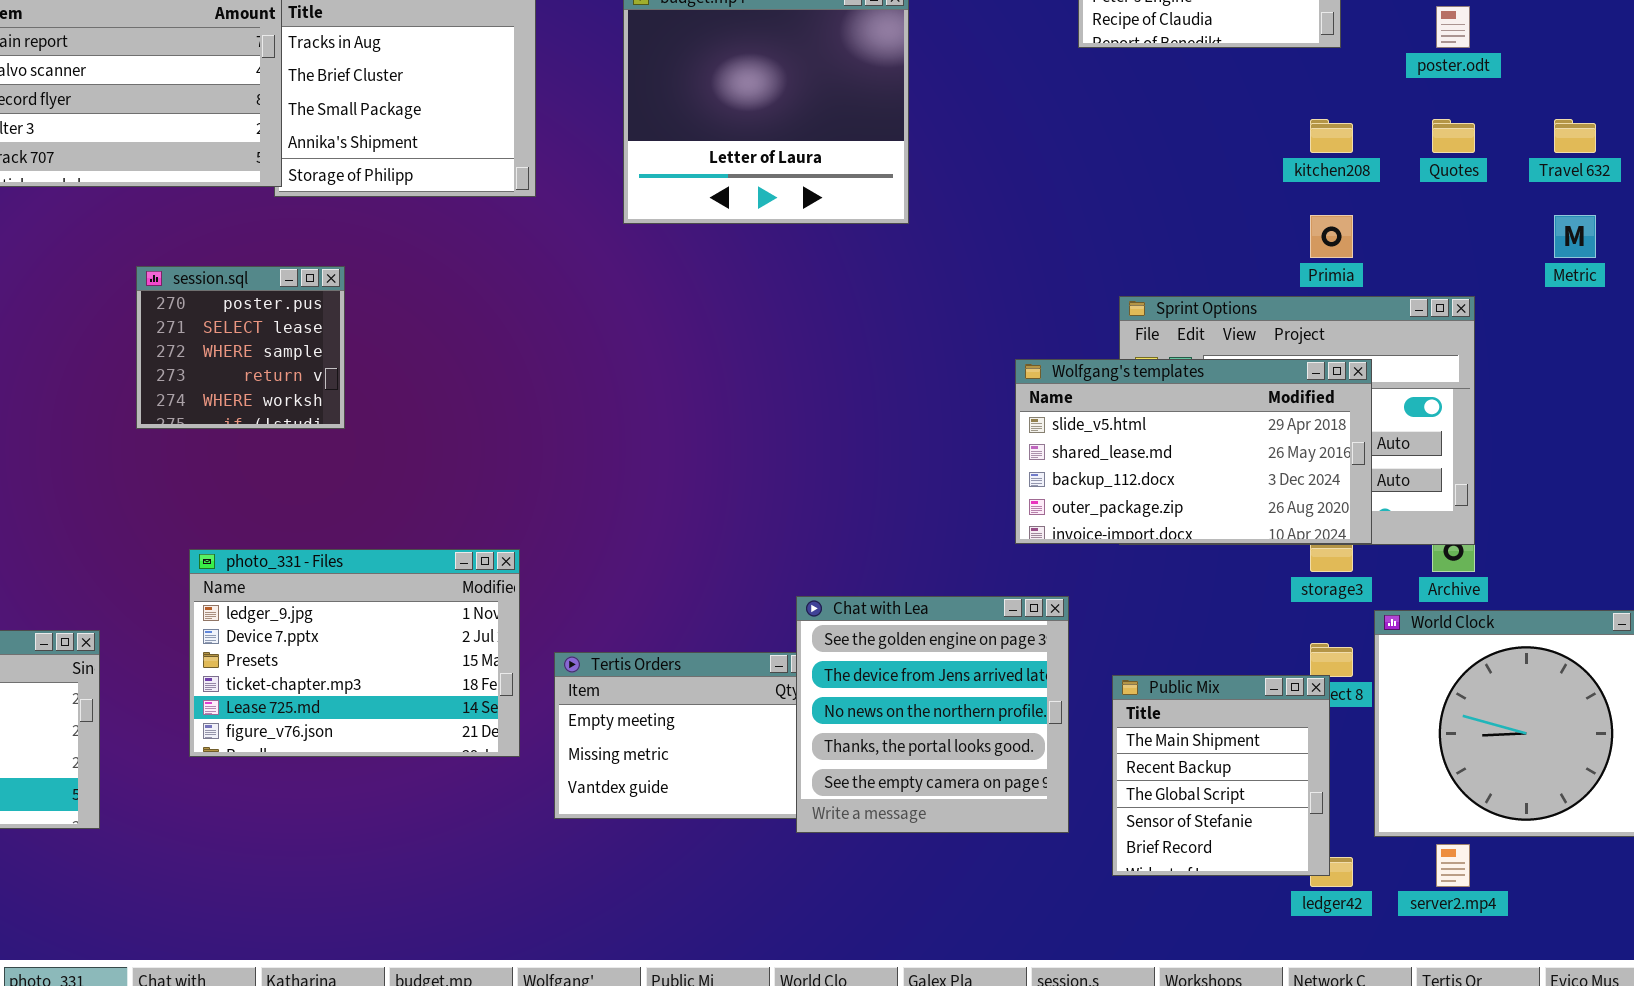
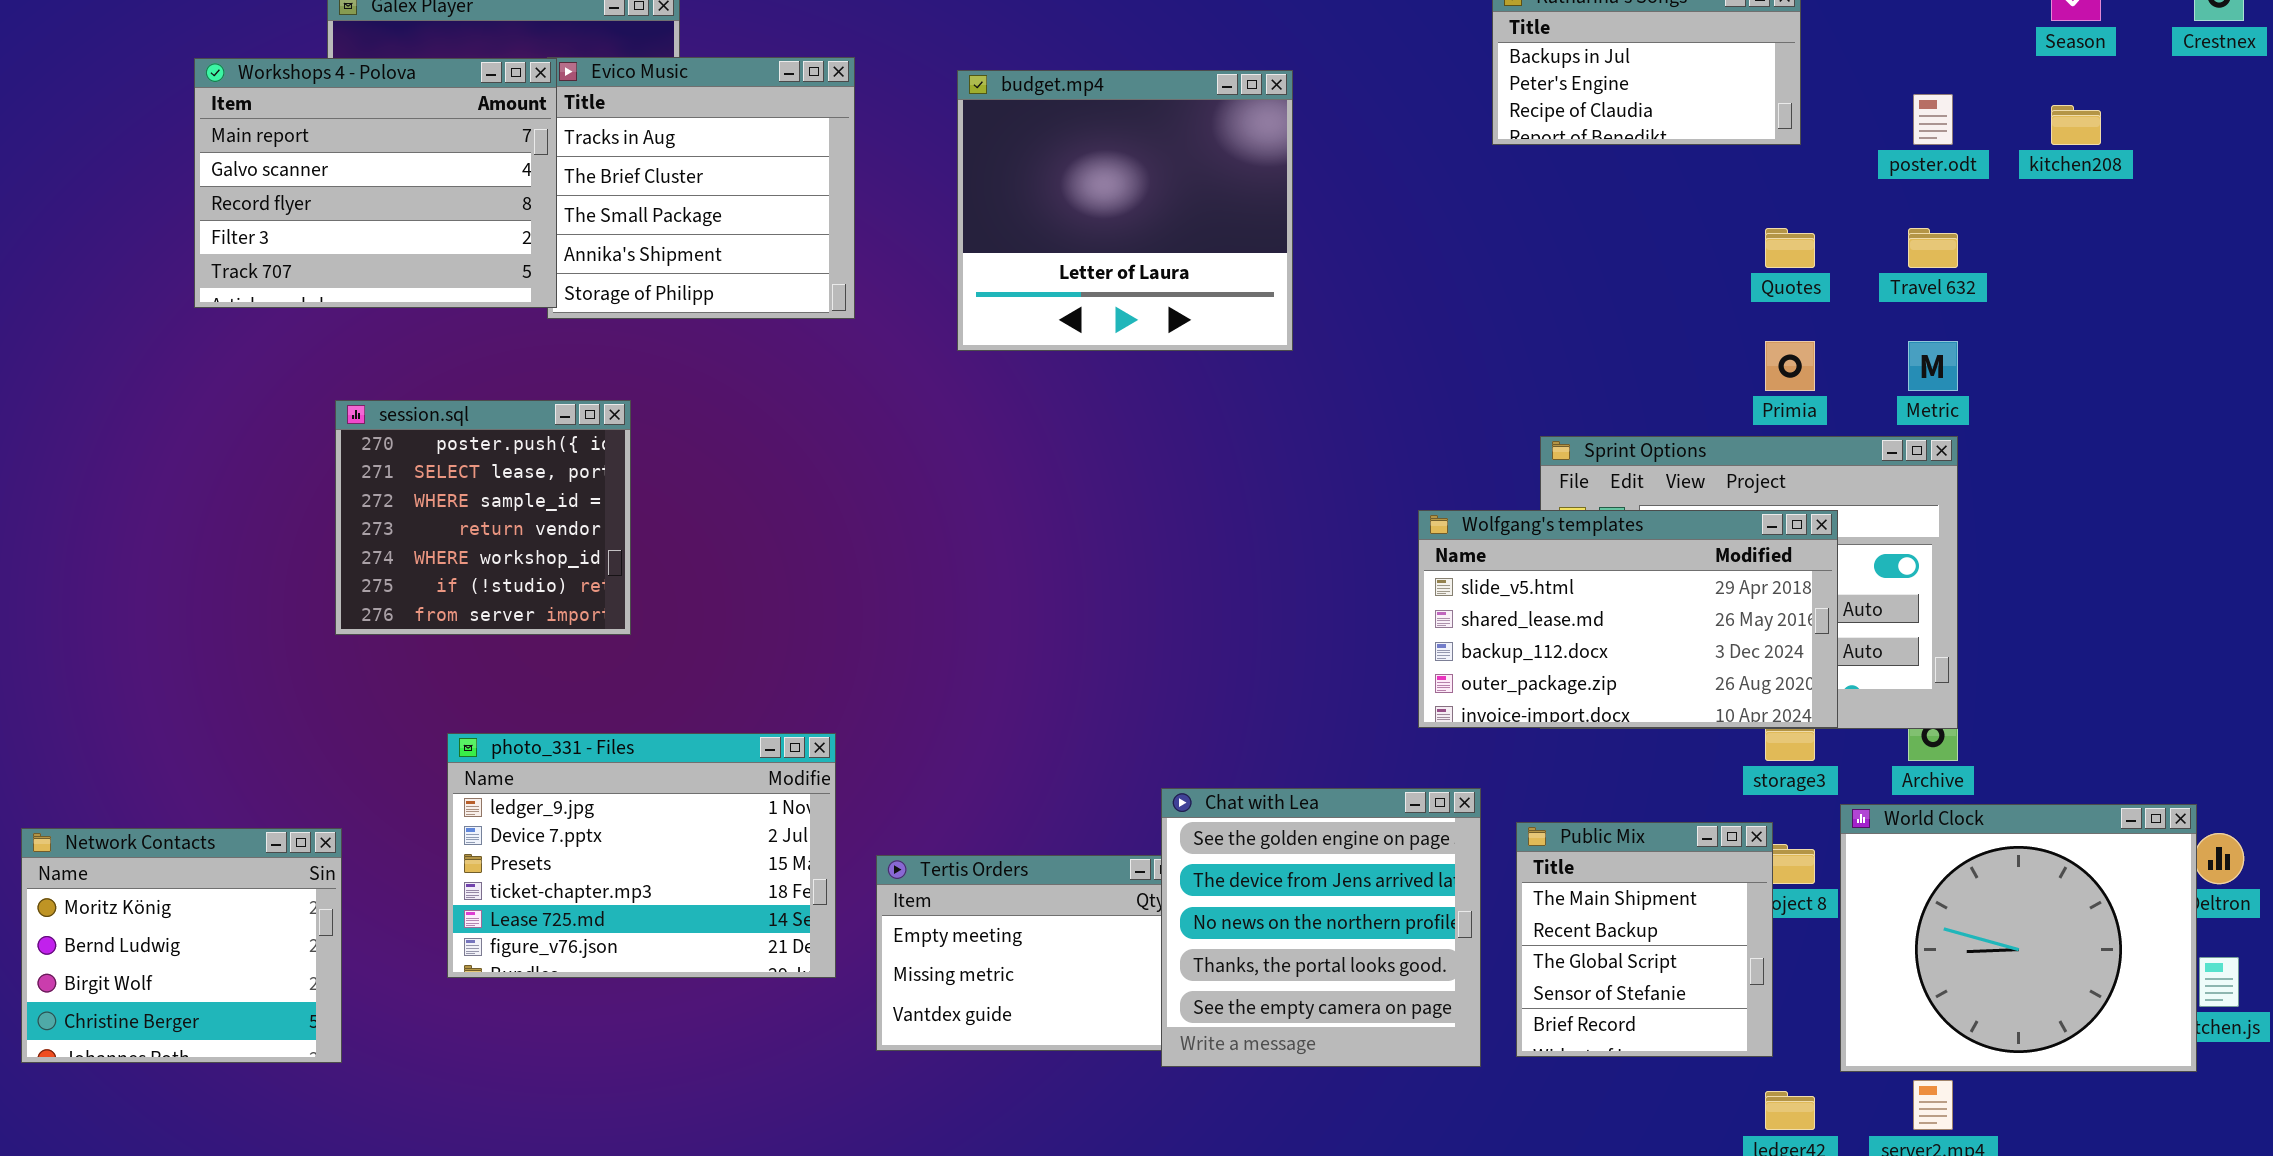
kitchen208: [1310,119,1353,153] -> [2051,105,2101,145], moved
Quotes: [1432,119,1475,153] -> [1765,228,1815,268], moved
Travel 632: [1554,119,1596,153] -> [1908,228,1958,268], moved
Metric: [1554,215,1596,258] -> [1908,341,1958,391], moved
session.sql: [136,266,345,429] -> [335,400,631,635], resized
Public Mix: [1112,675,1330,876] -> [1516,822,1773,1057], moved

